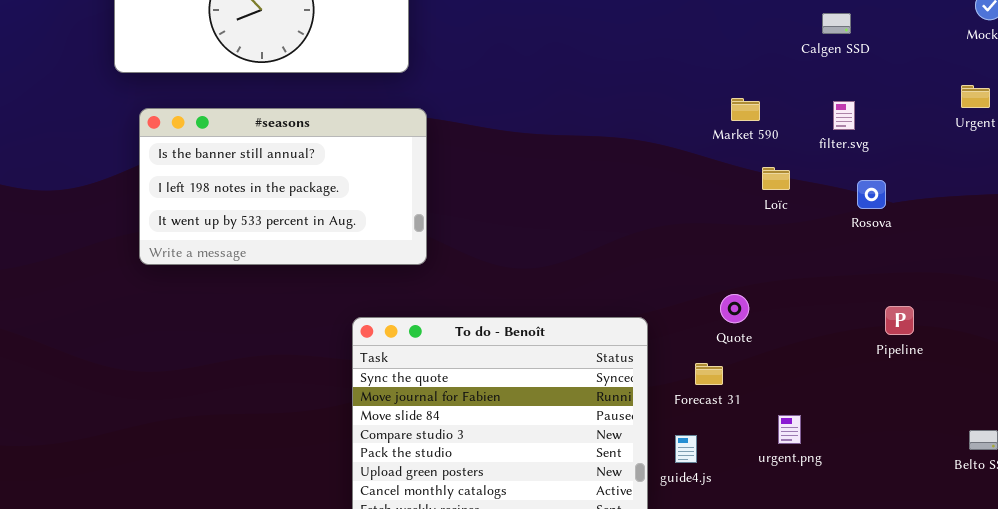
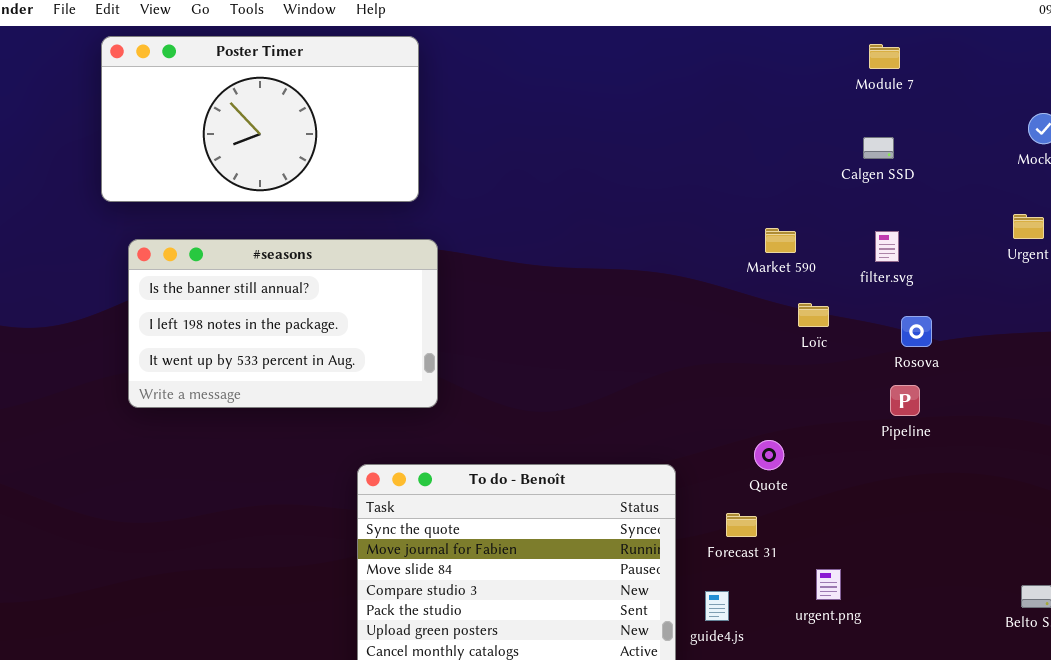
Pipeline: [885,306,914,335] -> [890,385,920,416], moved

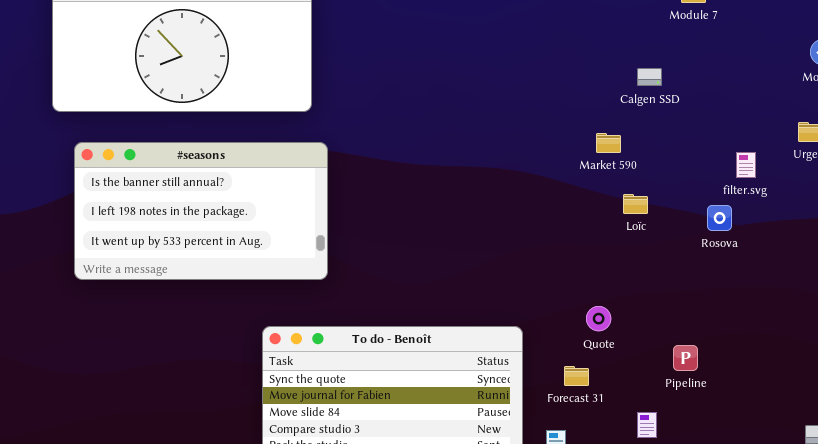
Calgen SSD: [863,137,894,159] -> [637,68,662,86], moved
filter.svg: [875,231,899,262] -> [736,152,756,178], moved
Pipeline: [890,385,920,416] -> [673,345,698,371], moved

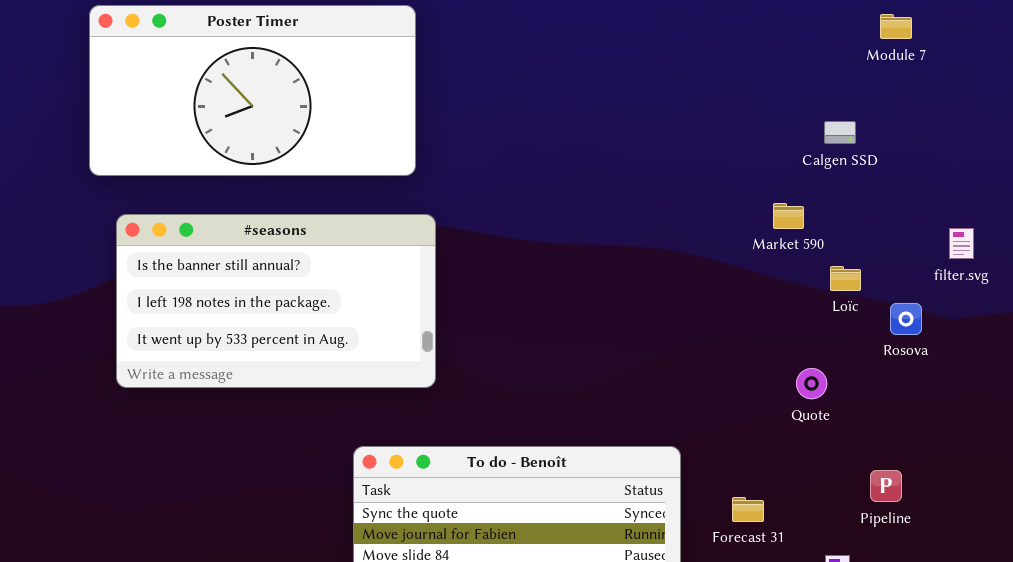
Loïc: [623,194,648,214] -> [830,266,861,291], moved
Rosova: [707,205,732,231] -> [890,303,922,335], moved
Quote: [586,306,611,331] -> [796,368,827,399], moved

